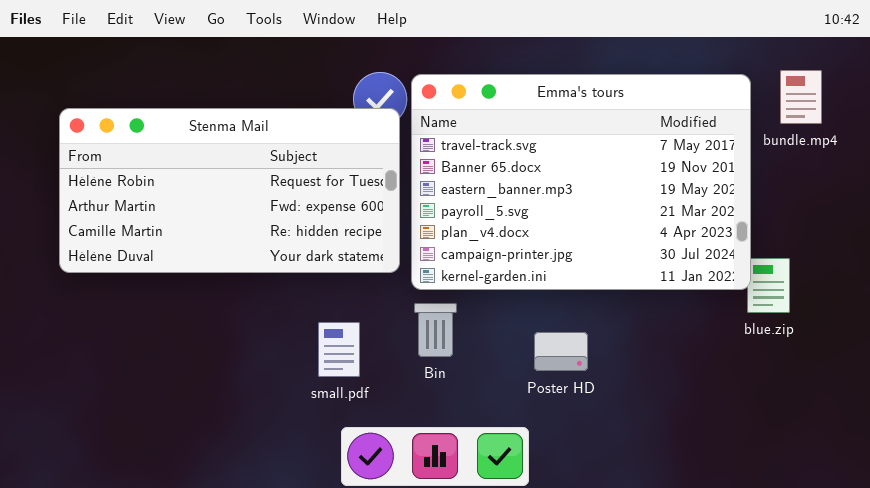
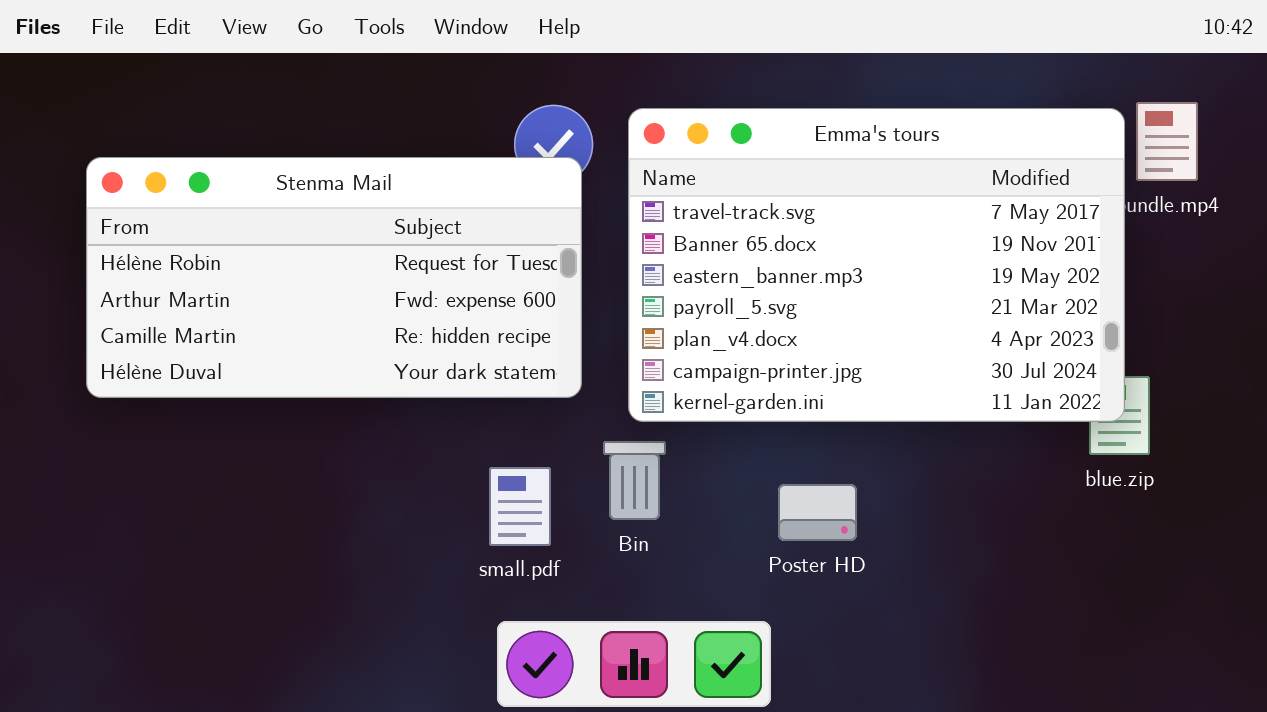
Emma's tours: [411,74,751,290] -> [628,108,1125,422], moved
small.pdf: [318,322,360,377] -> [489,467,551,546], moved

